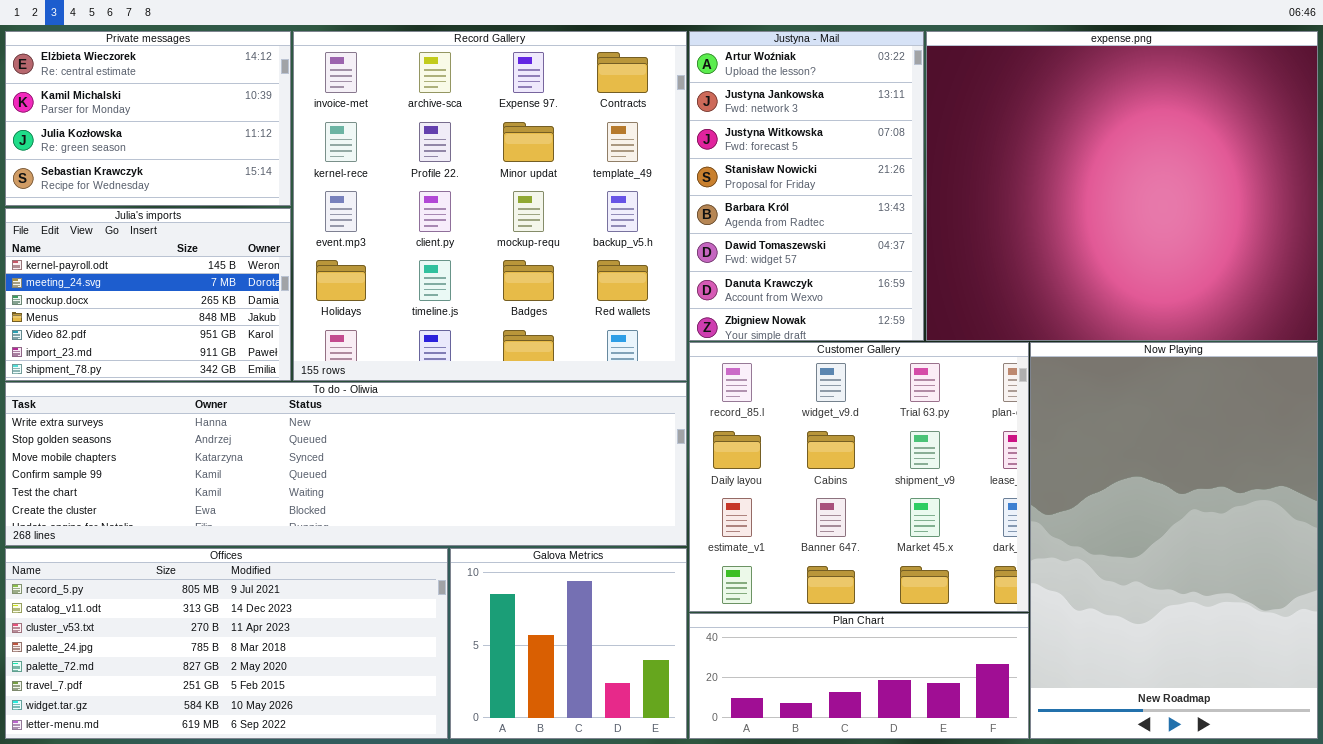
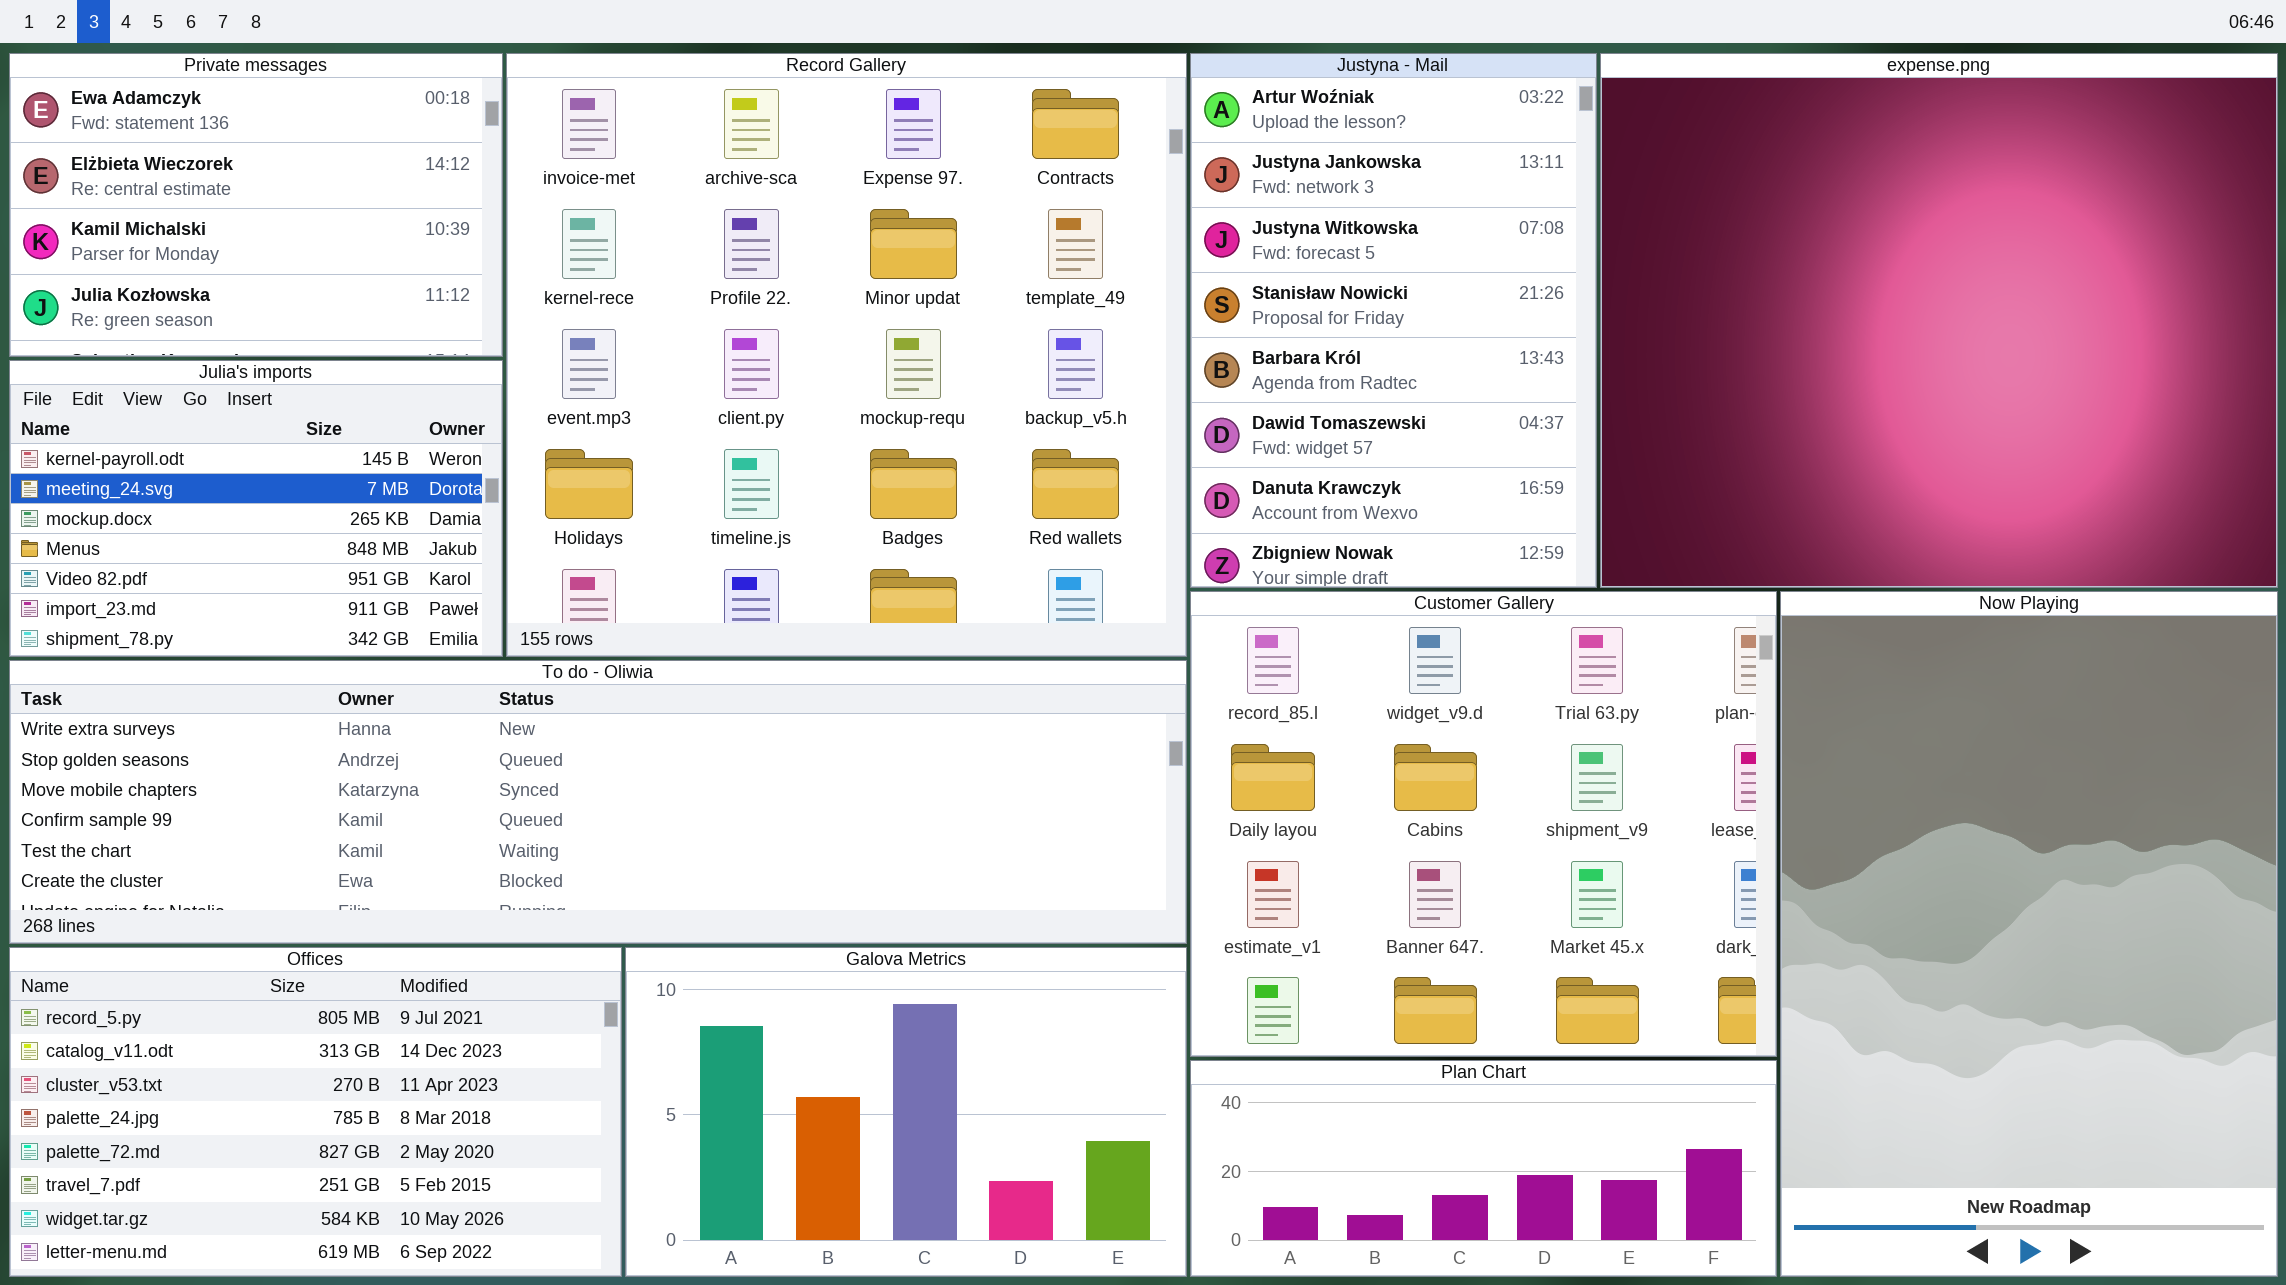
Private messages: [5,31,291,206] -> [9,53,503,357], scrolled up 1 row
Offices: [5,548,448,739] -> [9,947,622,1277], resized
Galova Metrics: [450,548,687,739] -> [625,947,1187,1277], resized

